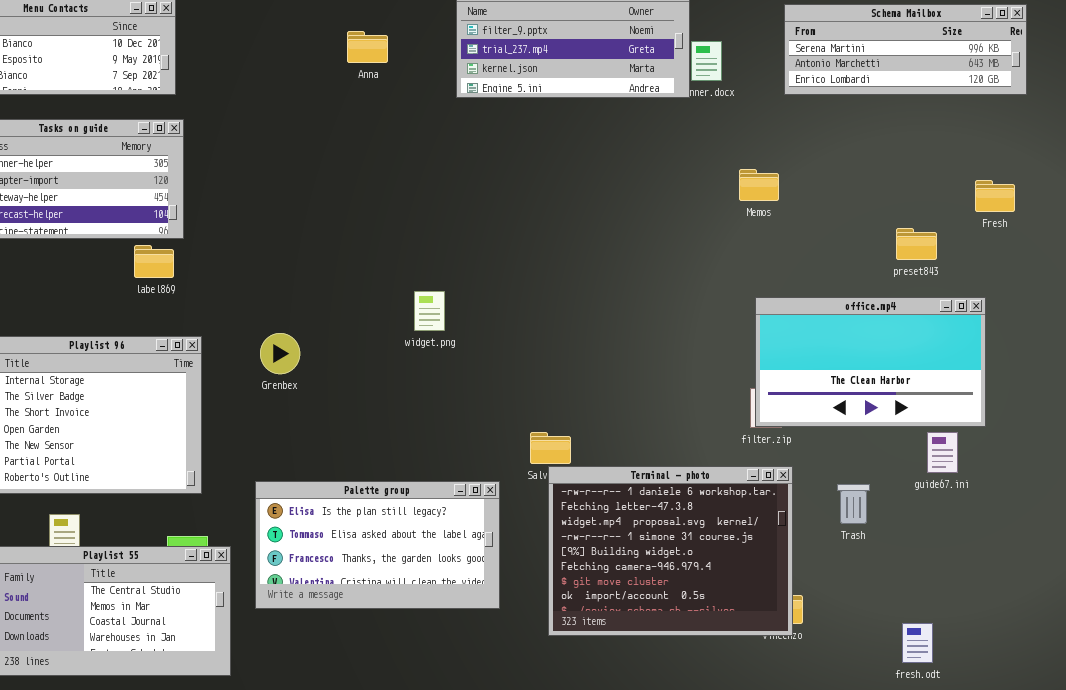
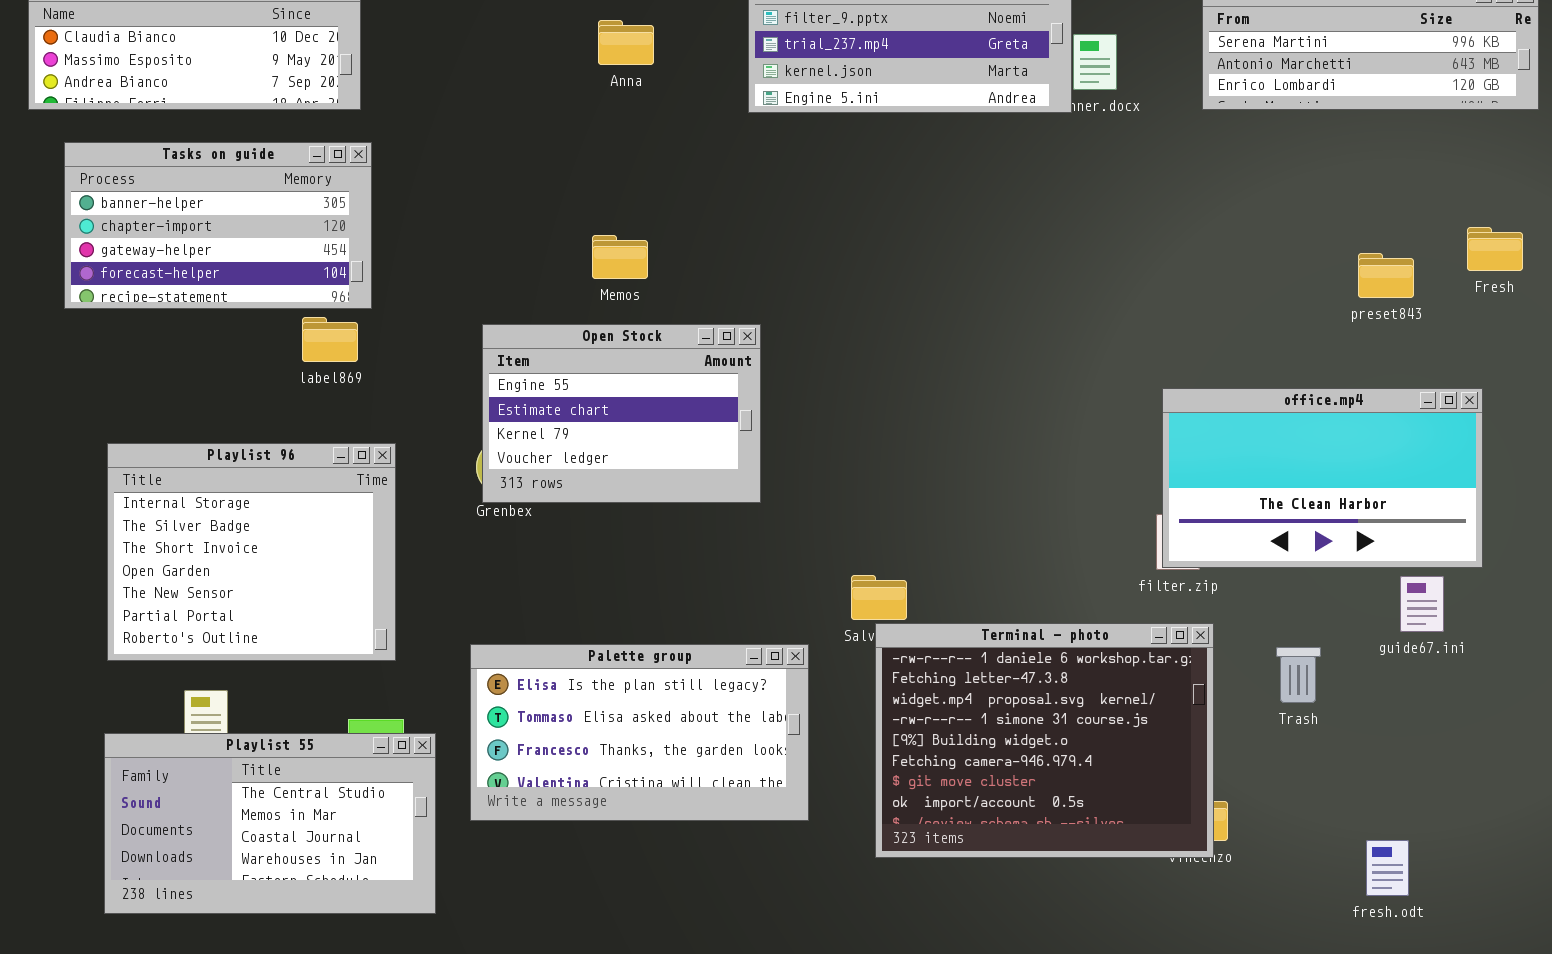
Memos: [739,169,779,201] -> [592,235,648,279], moved
preset843: [896,228,937,260] -> [1358,253,1414,298], moved
Open Stock: none -> [482,324,761,503], opened

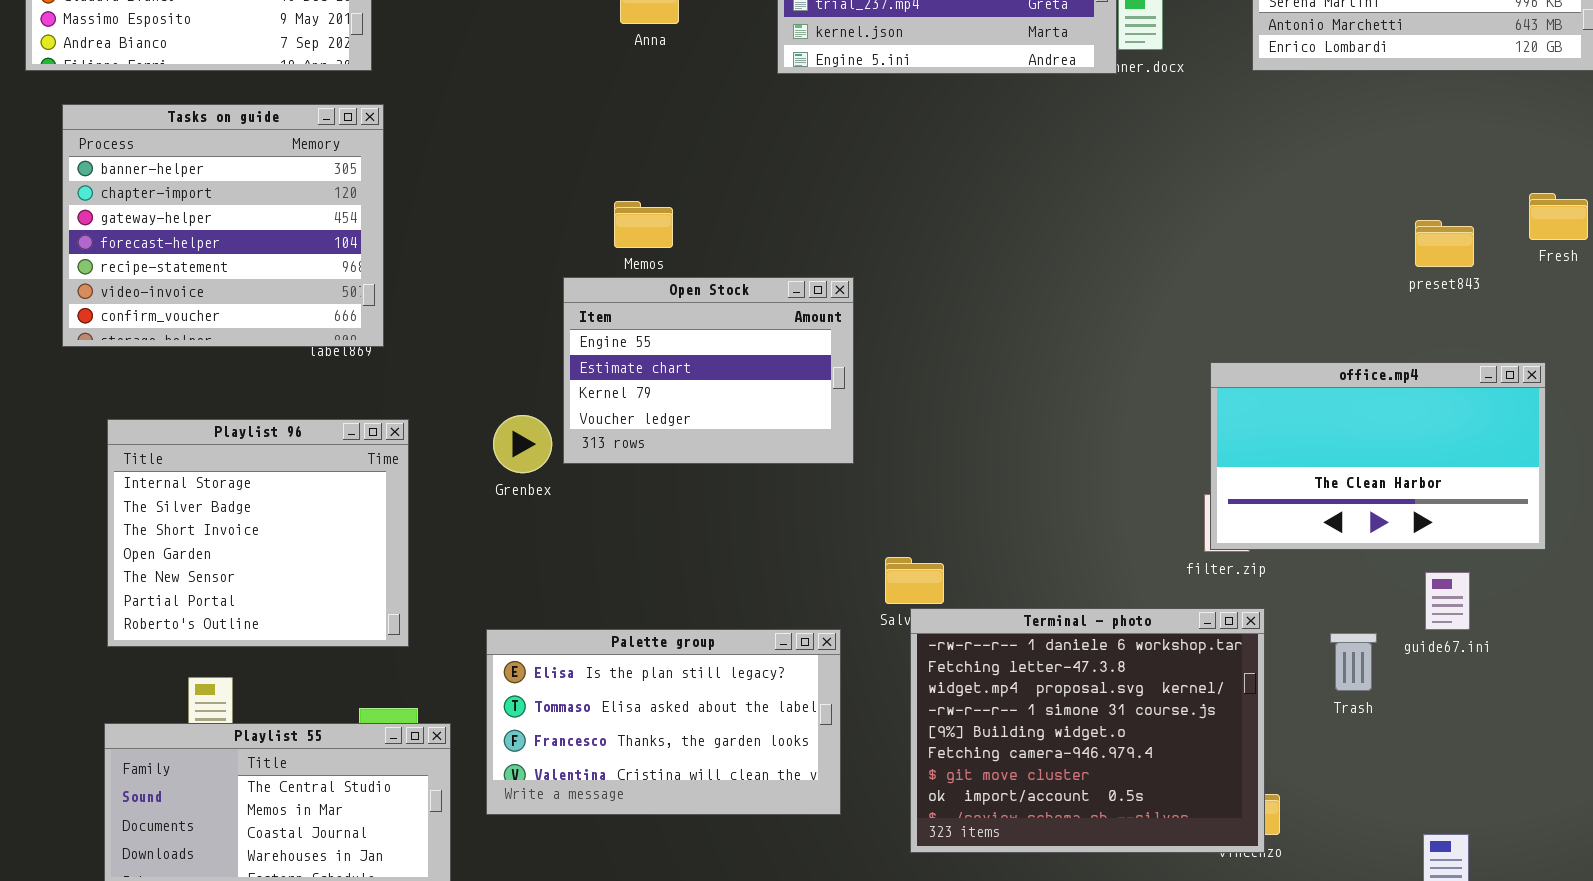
Tasks on guide: [64,142,372,309] -> [62,104,384,347], resized
Open Stock: [482,324,761,503] -> [563,277,854,464], moved
guide67.ini: [1400,576,1444,632] -> [1425,572,1470,630], moved

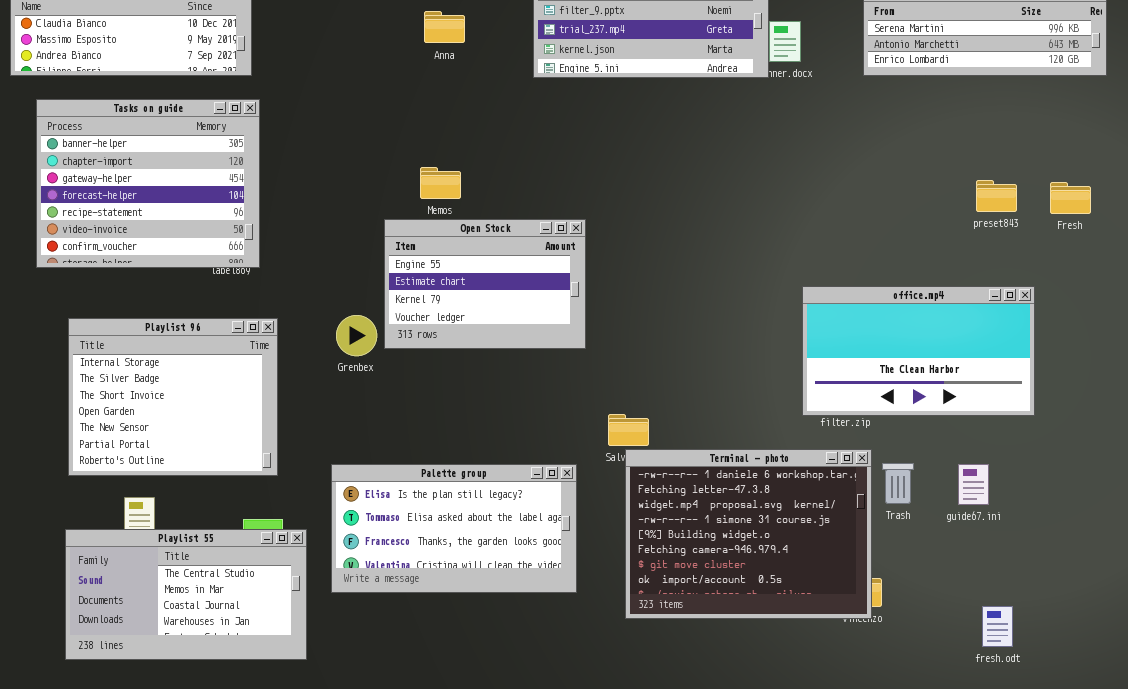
Fresh: [1529,193,1588,240] -> [1050,182,1091,214], moved
office.mp4: [1210,362,1546,550] -> [802,286,1035,416], moved
guide67.ini: [1425,572,1470,630] -> [958,464,989,505], moved
Trash: [1330,633,1377,691] -> [882,463,914,504], moved

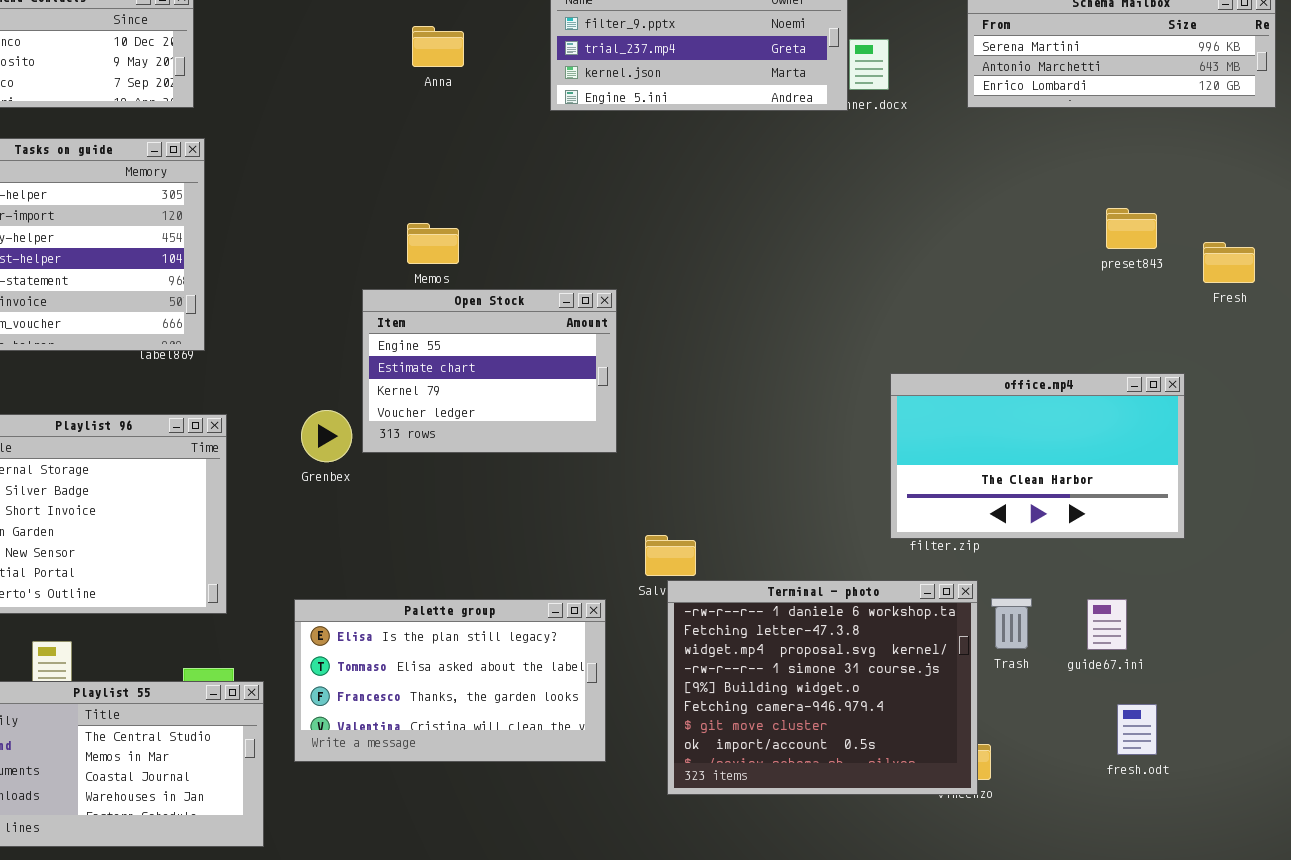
preset843: [976,180,1017,212] -> [1106,208,1157,249], moved
fresh.odt: [982,606,1013,647] -> [1117,704,1157,755], moved

